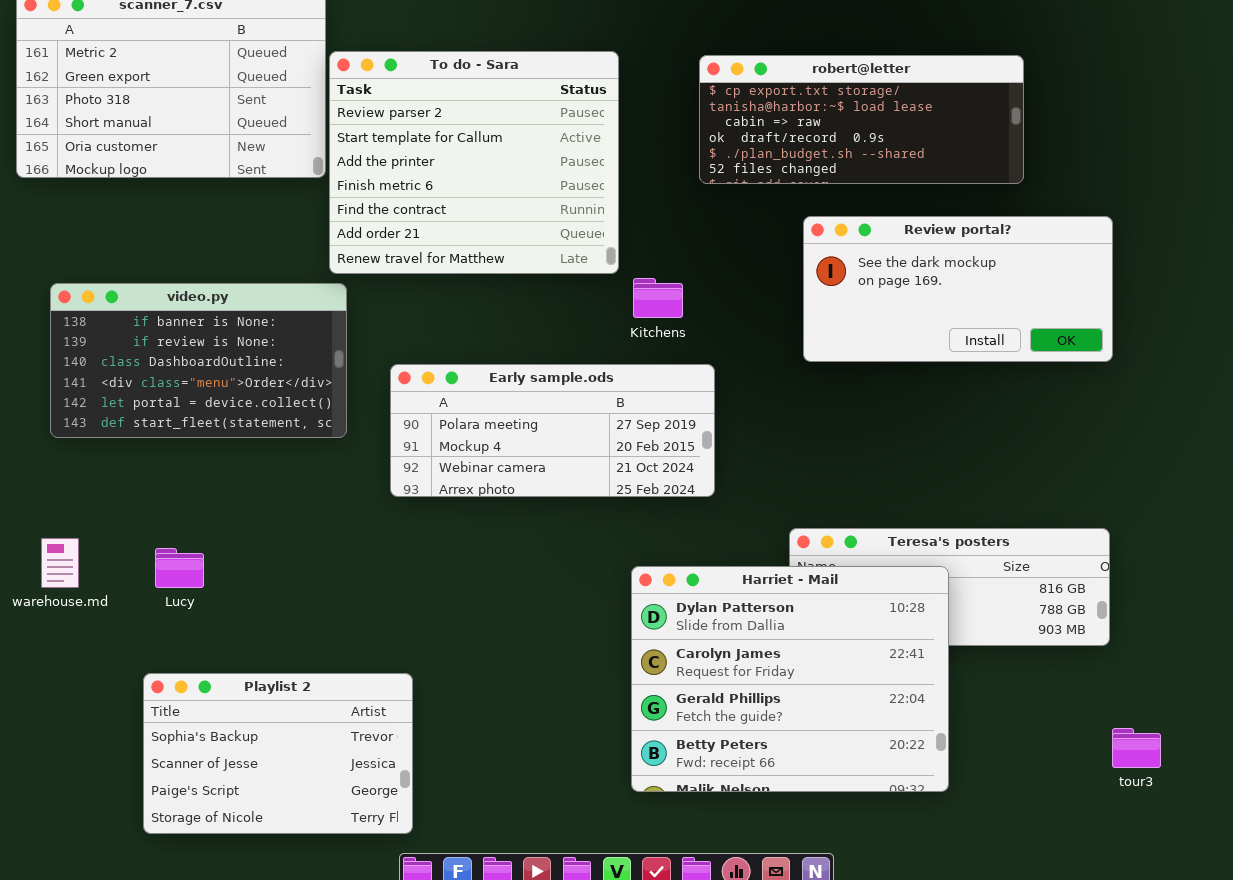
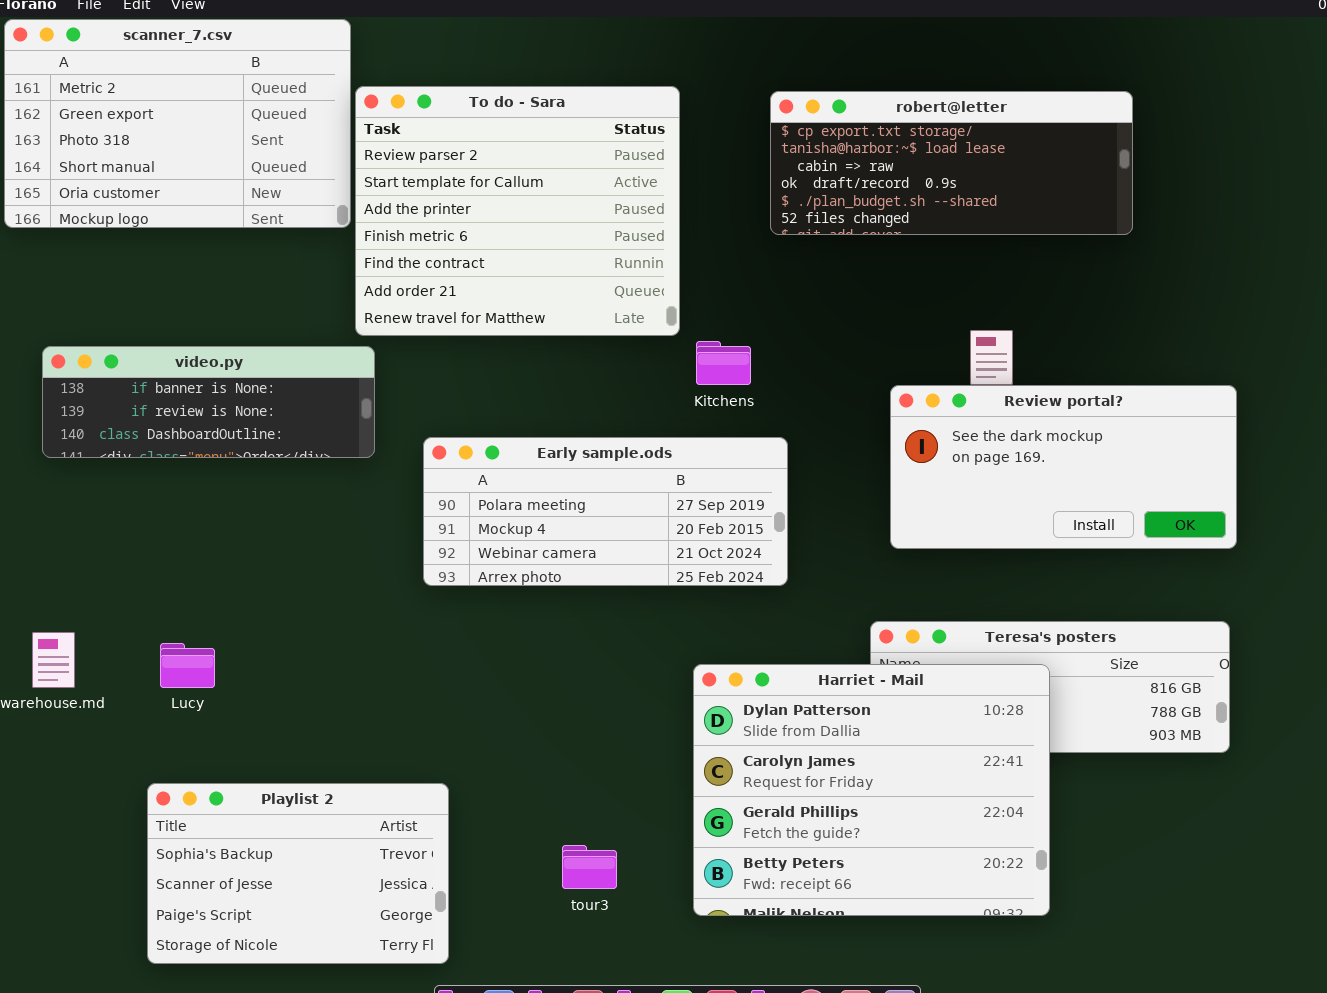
Review portal?: [803,216,1113,362] -> [890,385,1237,549], moved
video.py: [50,283,347,438] -> [42,346,375,458], resized
tour3: [1112,728,1161,768] -> [562,845,617,889], moved

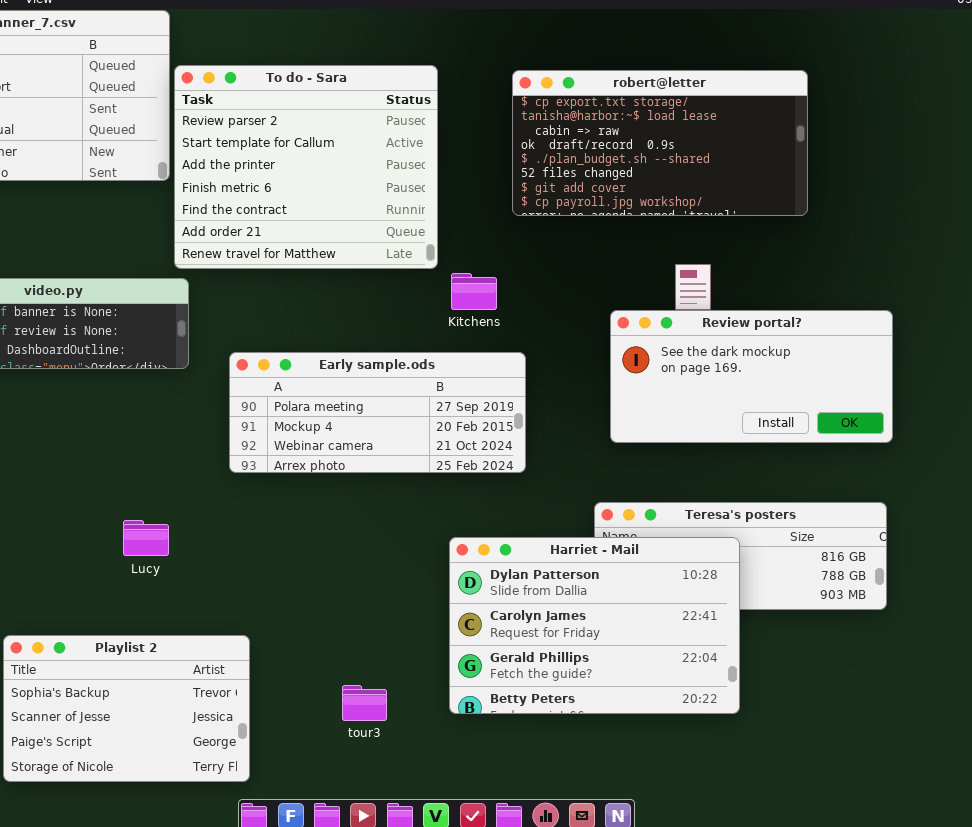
robert@letter: [770,91,1133,235] -> [512,70,808,216], resized
Lucy: [160,643,215,688] -> [123,520,169,556], moved
Harriet - Mail: [693,664,1050,916] -> [449,537,740,714], resized

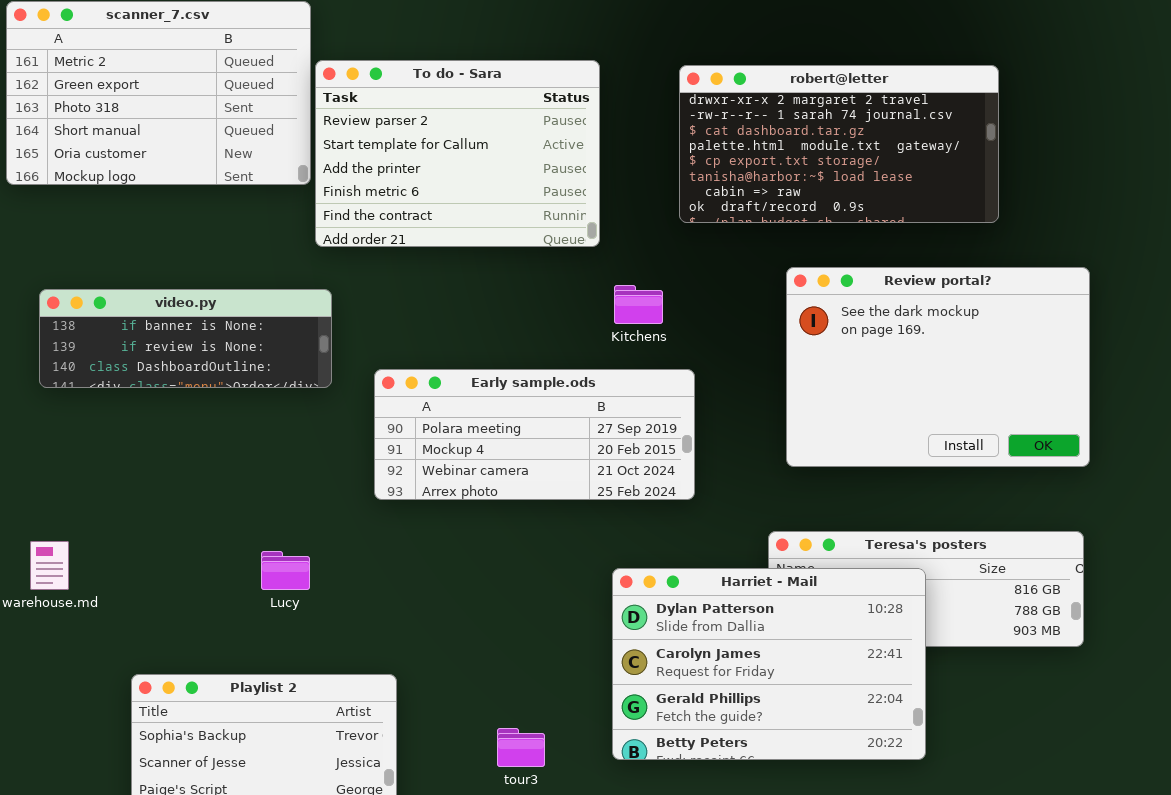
To do - Sara: [174,65,438,269] -> [315,60,600,247], resized
robert@letter: [512,70,808,216] -> [679,65,999,223], scrolled up 4 rows
Review portal?: [610,310,893,443] -> [786,267,1090,467], resized

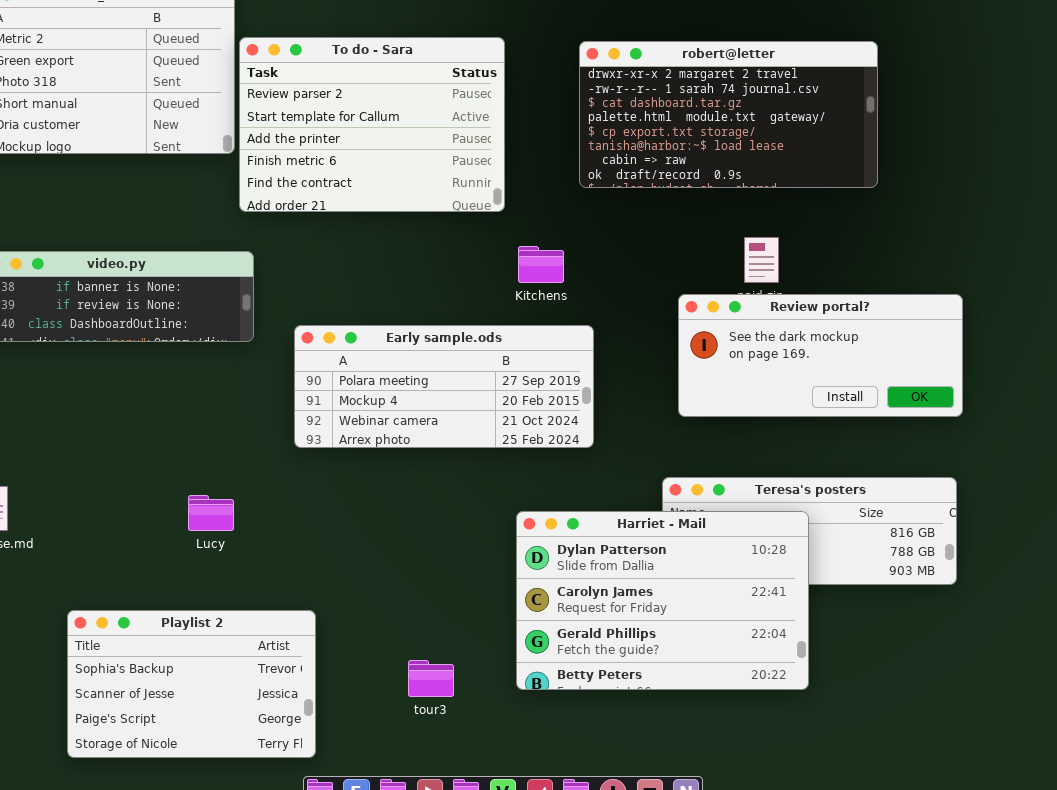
Review portal?: [786,267,1090,467] -> [678,294,963,417], resized

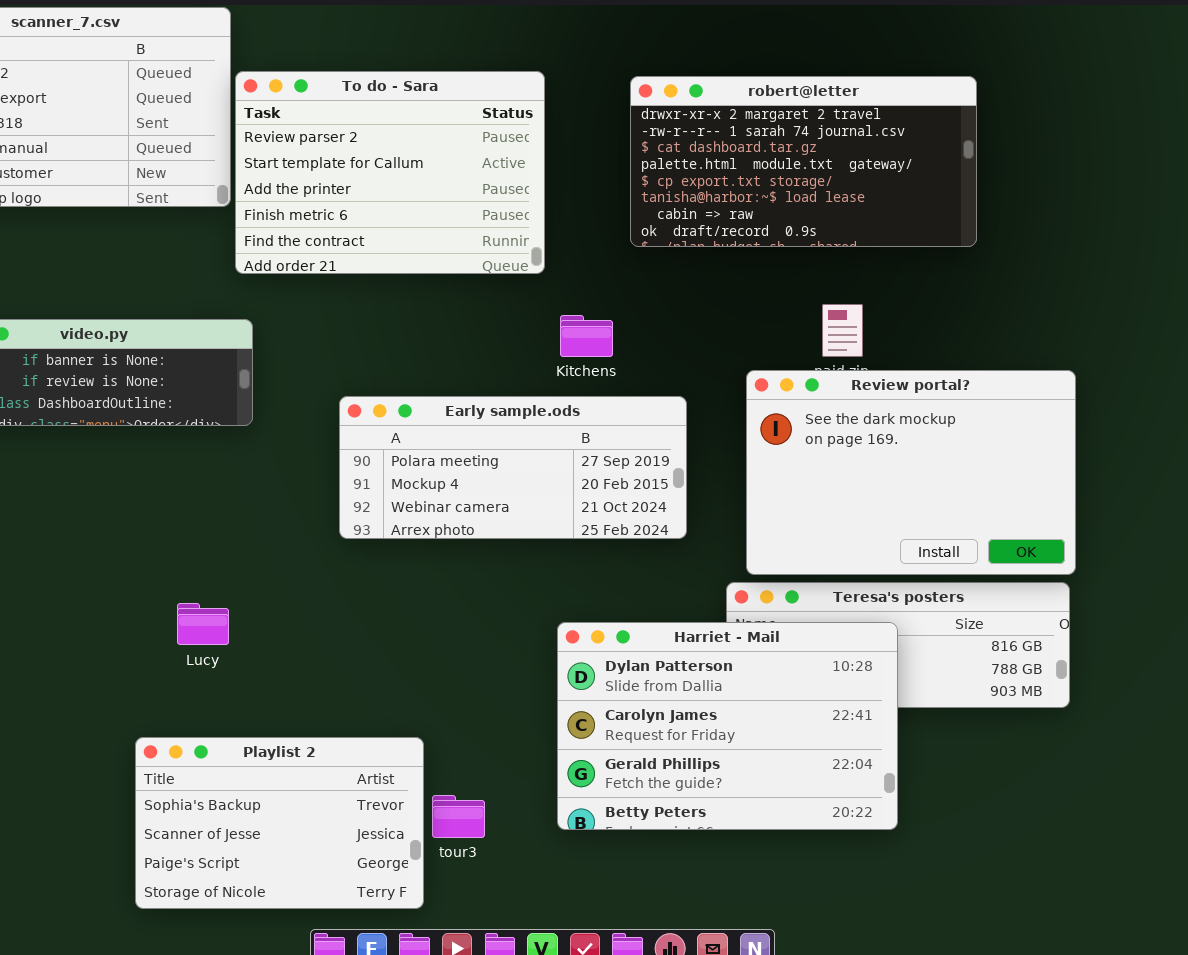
Review portal?: [678,294,963,417] -> [746,370,1076,575], resized
Early sample.ods: [294,325,594,448] -> [339,396,687,539], moved
Playlist 2: [67,610,316,758] -> [135,737,424,909], moved

